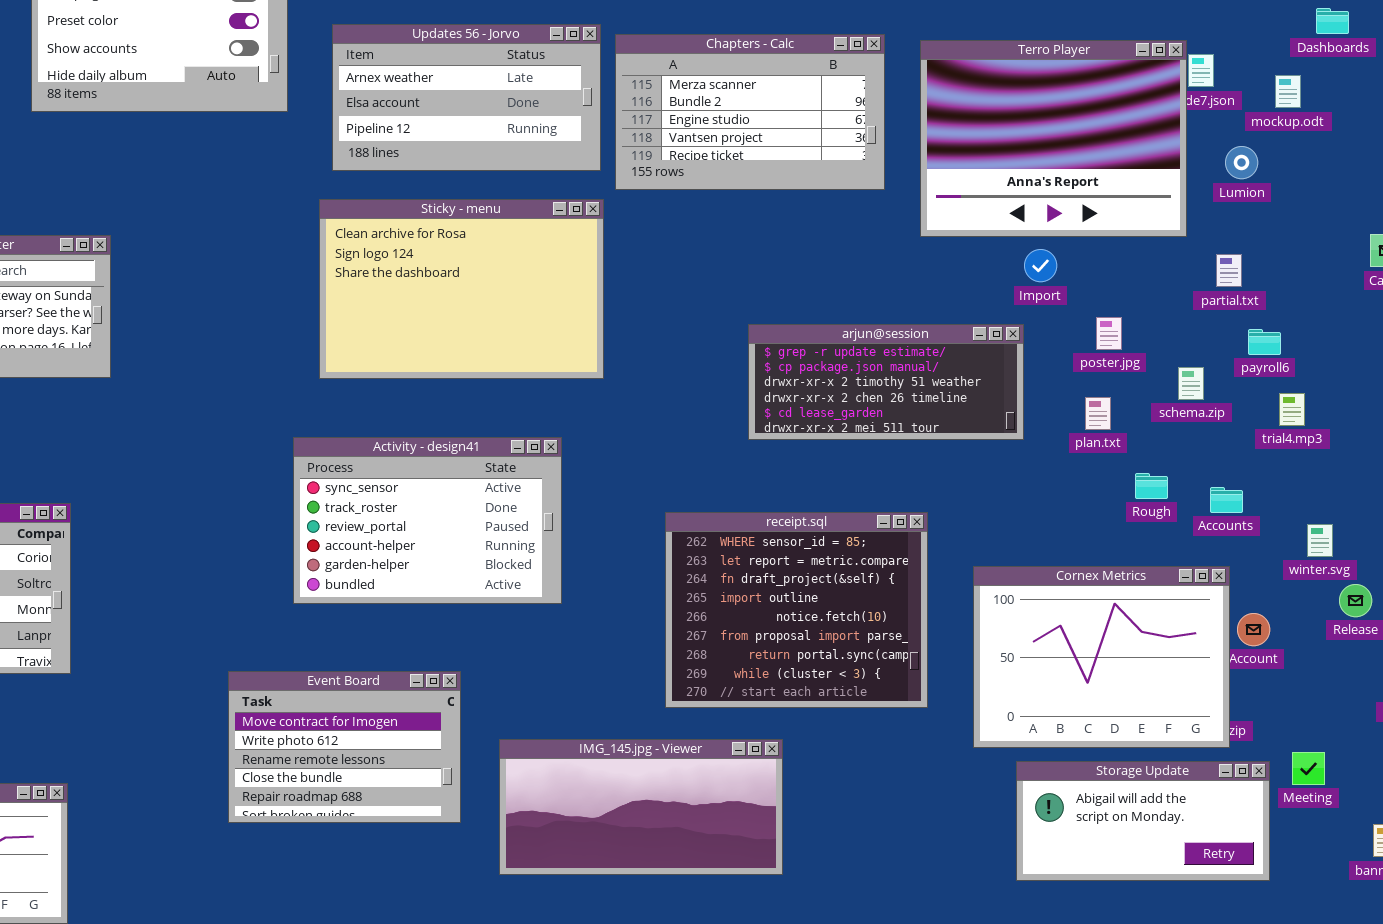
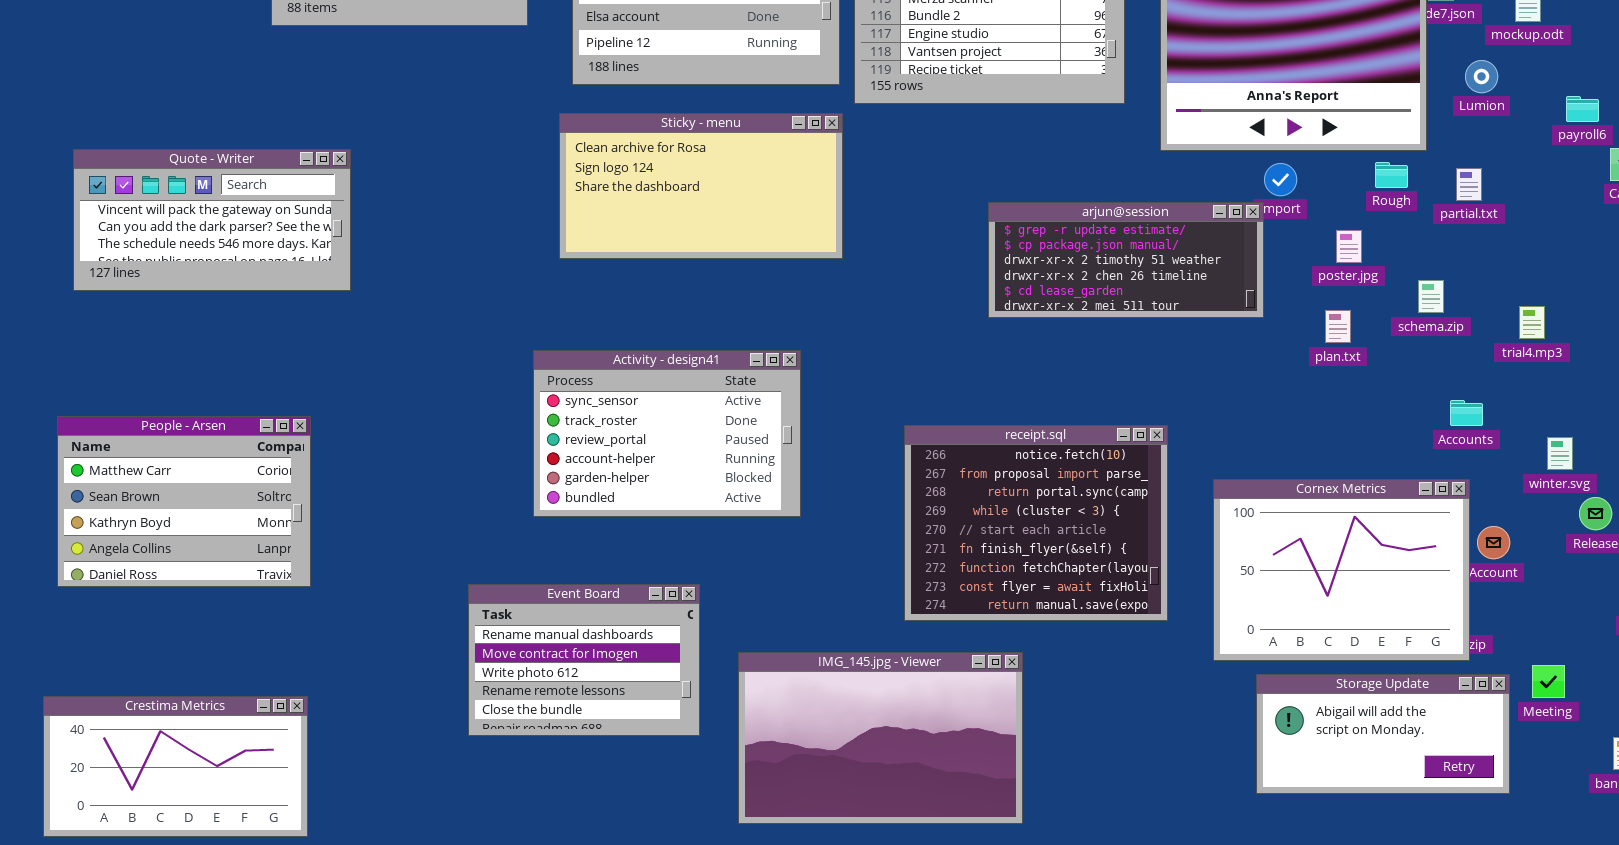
Sticky - menu: [319,199,604,379] -> [559,113,843,259], resized
arjun@session: [748,324,1024,440] -> [988,202,1264,318], moved
payroll6: [1248,329,1281,355] -> [1566,96,1599,122], moved
Rough: [1135,473,1168,499] -> [1375,162,1408,188], moved
receipt.sql: [665,512,928,708] -> [904,425,1168,621], scrolled down 4 rows
Event Board: [228,671,461,823] -> [468,584,700,736], scrolled up 1 row
IMG_145.jpg - Viewer: [499,739,783,875] -> [738,652,1023,824], resized

